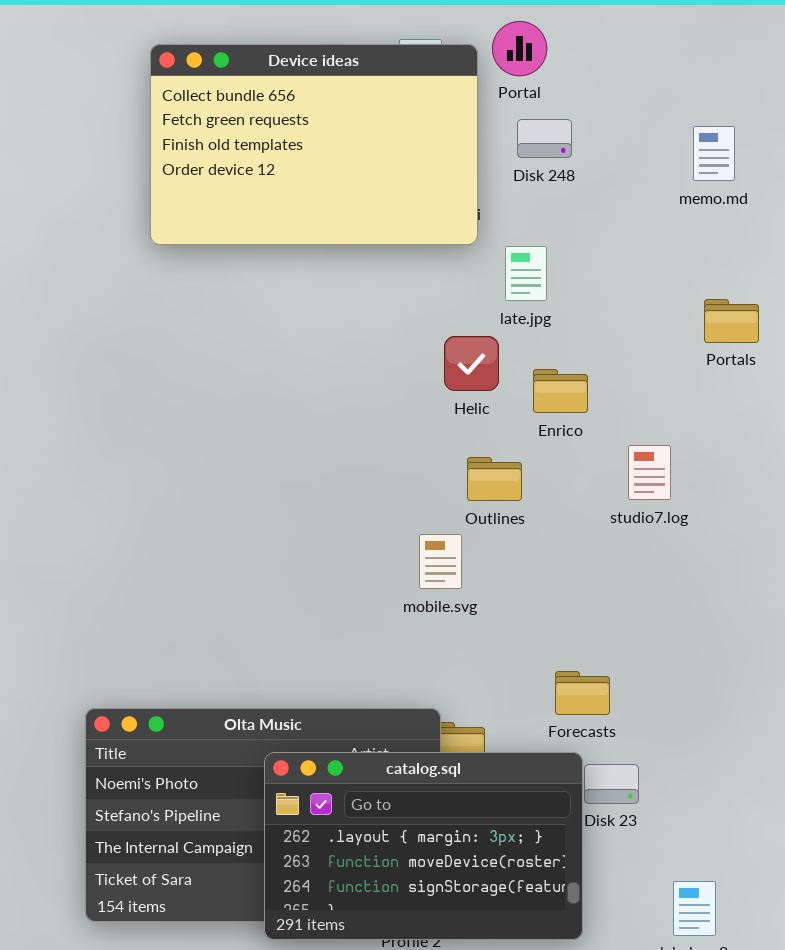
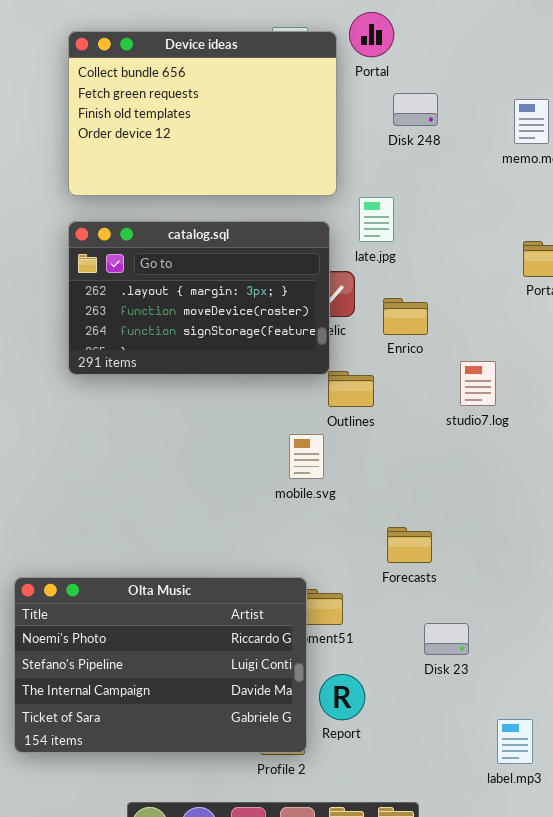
Disk 248: [517,119,572,158] -> [393,93,438,126], moved
Forecasts: [555,671,610,715] -> [387,527,432,563], moved
catalog.sql: [264,752,583,940] -> [68,221,330,375], moved

